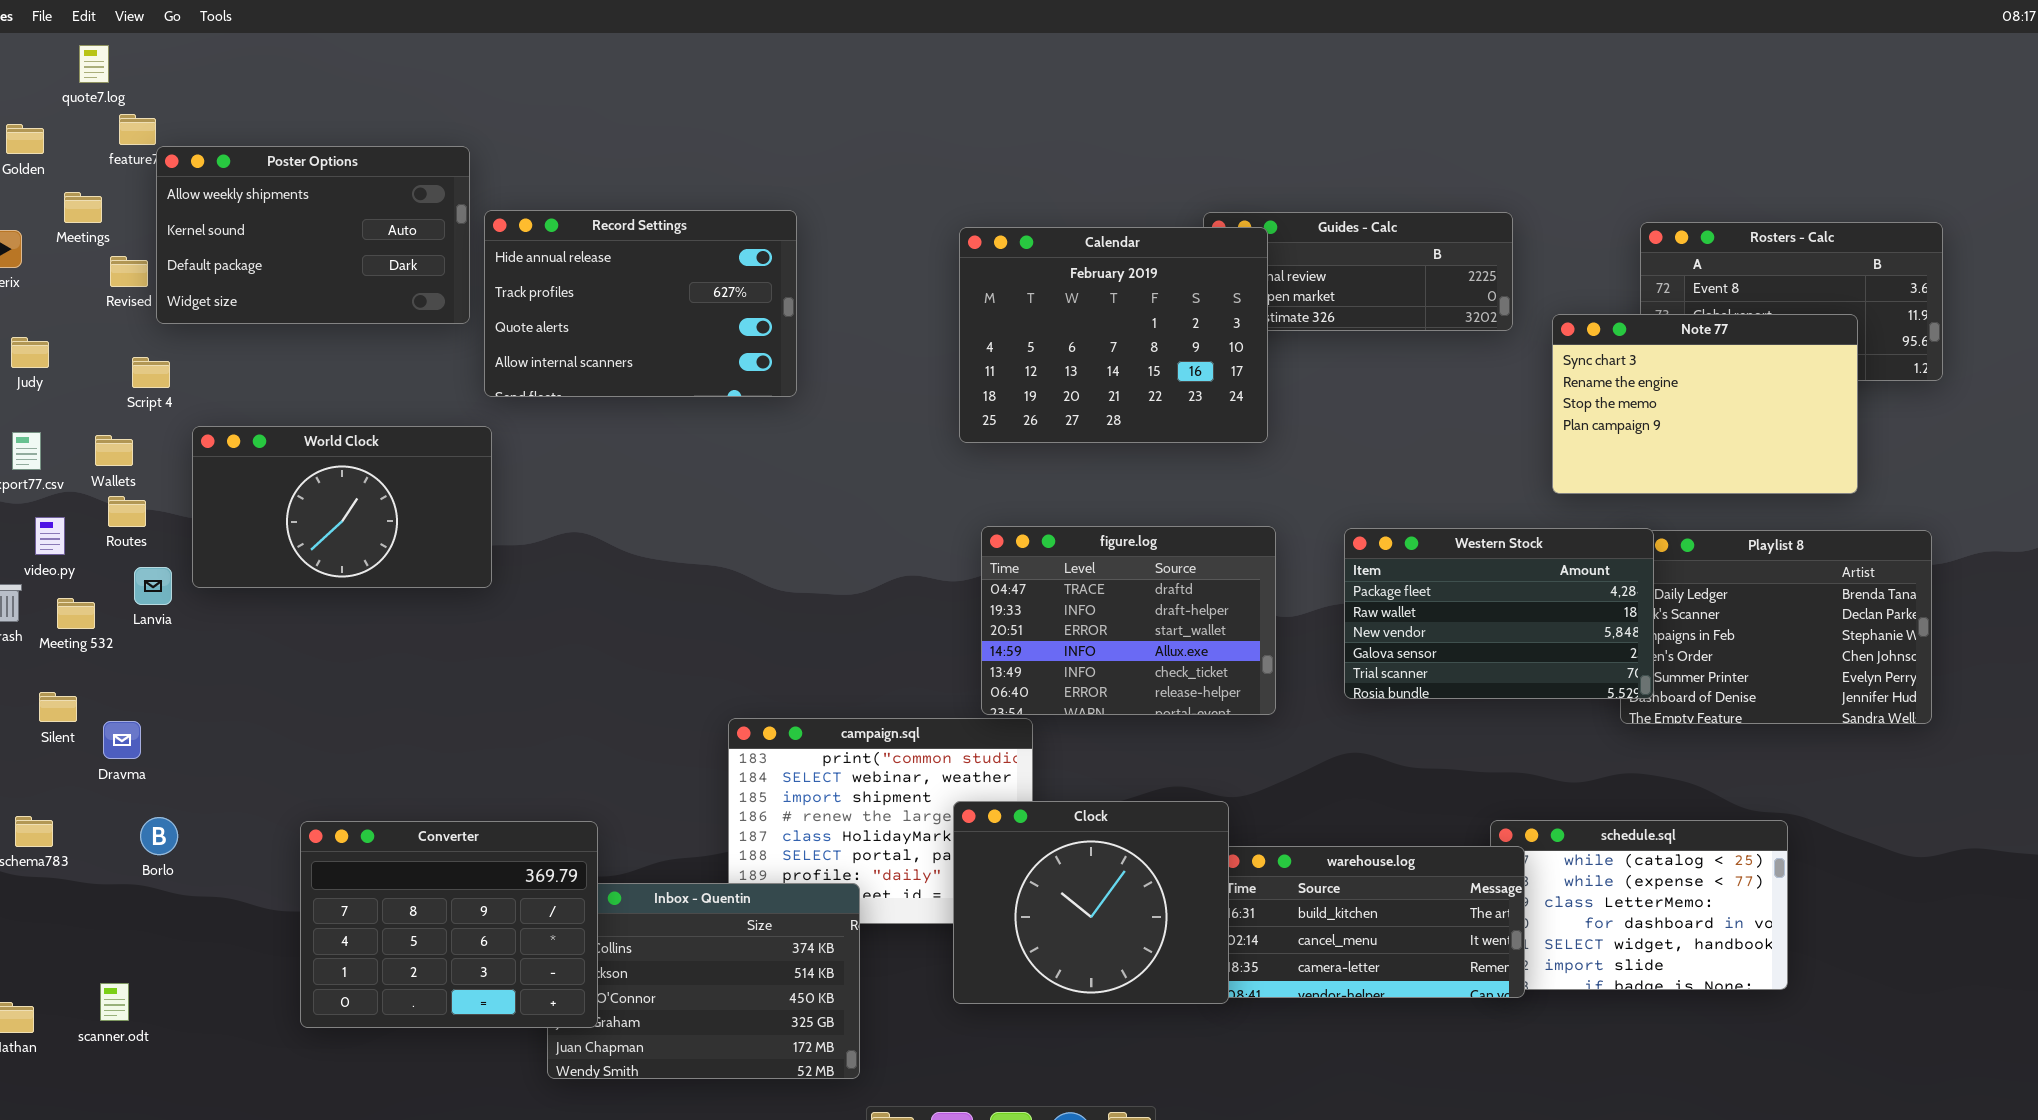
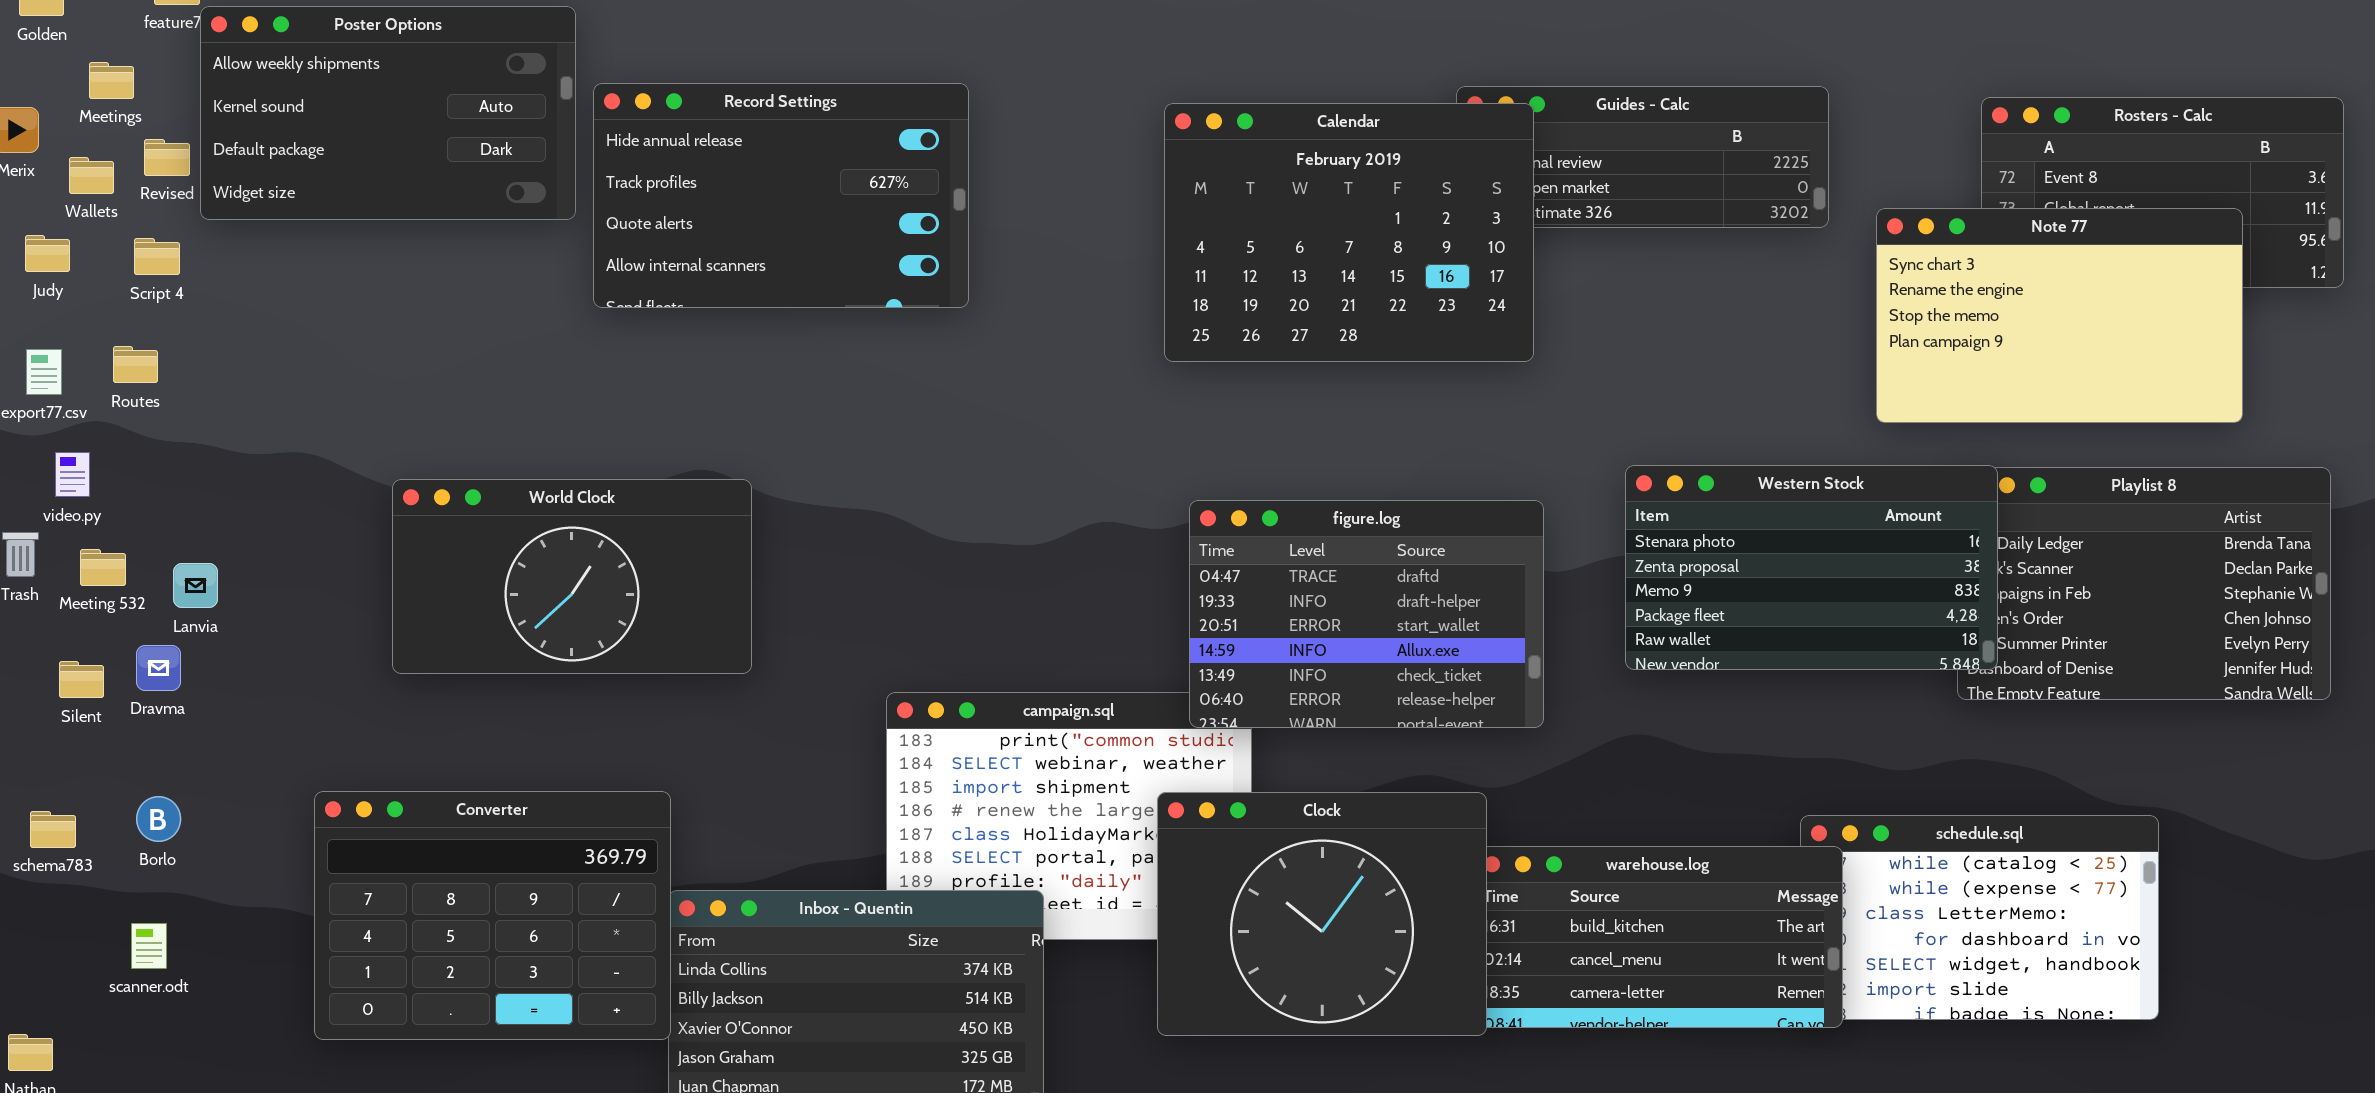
Script 4: [132,357,170,388] -> [134,238,180,275], moved
World Clock: [192,426,492,588] -> [392,479,752,674], moved
Wallets: [95,435,133,466] -> [69,157,114,194], moved
Routes: [108,496,146,527] -> [113,346,158,383], moved
figure.log: [981,526,1276,715] -> [1189,500,1544,728], moved
Western Stock: [1344,528,1654,699] -> [1625,465,1998,670], scrolled up 3 rows
Lanvia: [134,567,172,605] -> [173,563,218,608], moved
Dravma: [103,721,141,759] -> [136,645,181,691], moved
Borlo: [140,817,178,855] -> [136,796,181,842], moved
Converter: [300,821,598,1028] -> [314,791,671,1040], moved
scanner.odt: [100,983,129,1021] -> [131,923,167,969], moved

